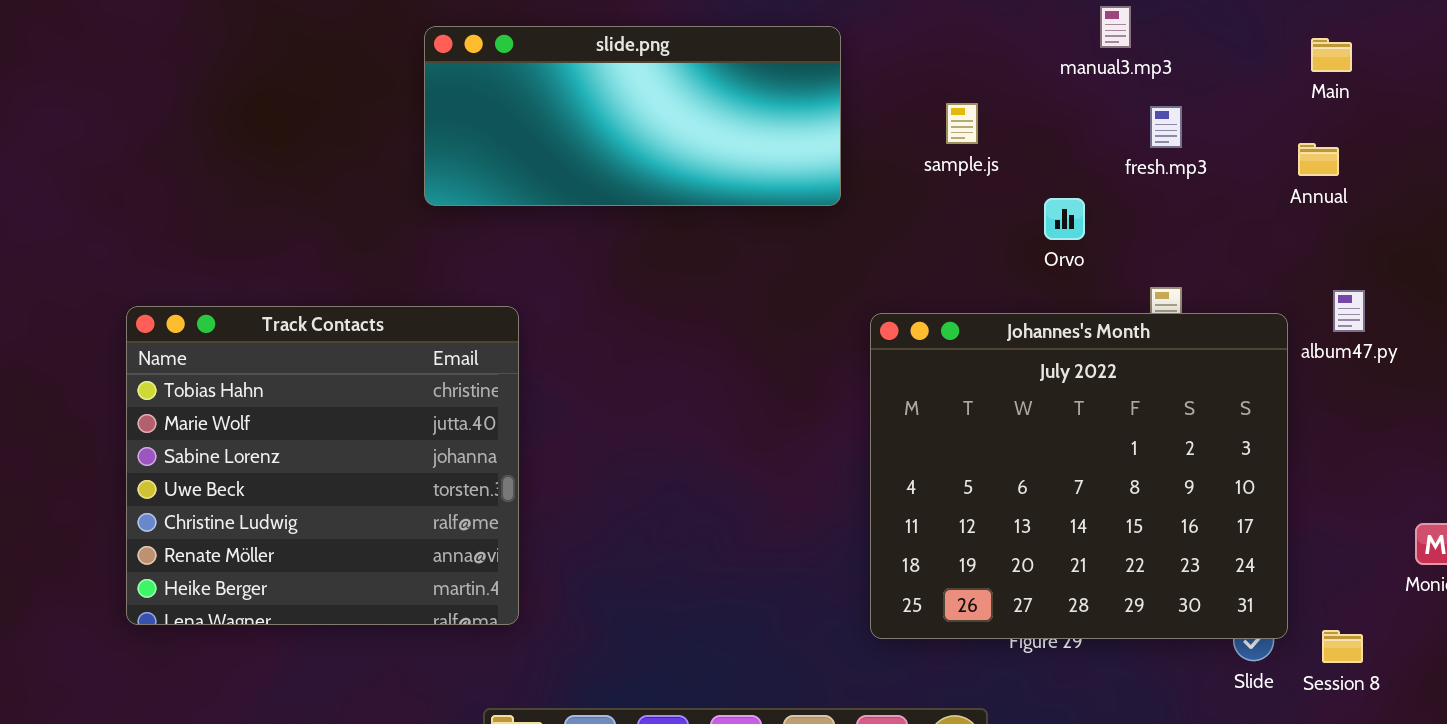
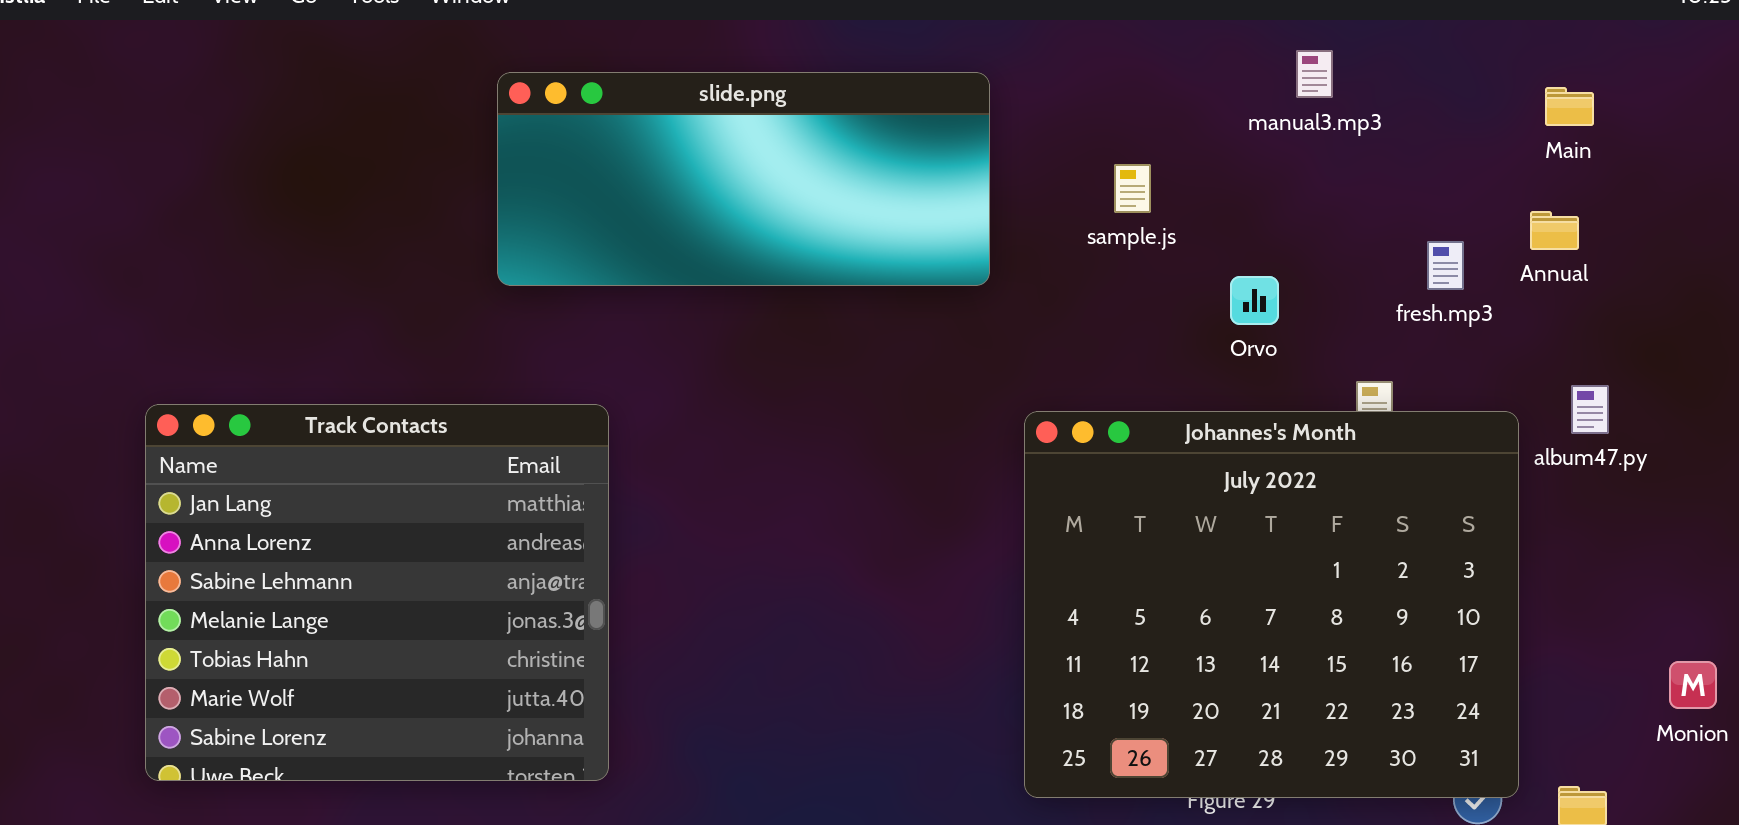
fresh.mp3: [1150,106,1182,148] -> [1427,241,1464,290], moved
Track Contacts: [126,306,519,625] -> [145,404,609,781], scrolled up 4 rows

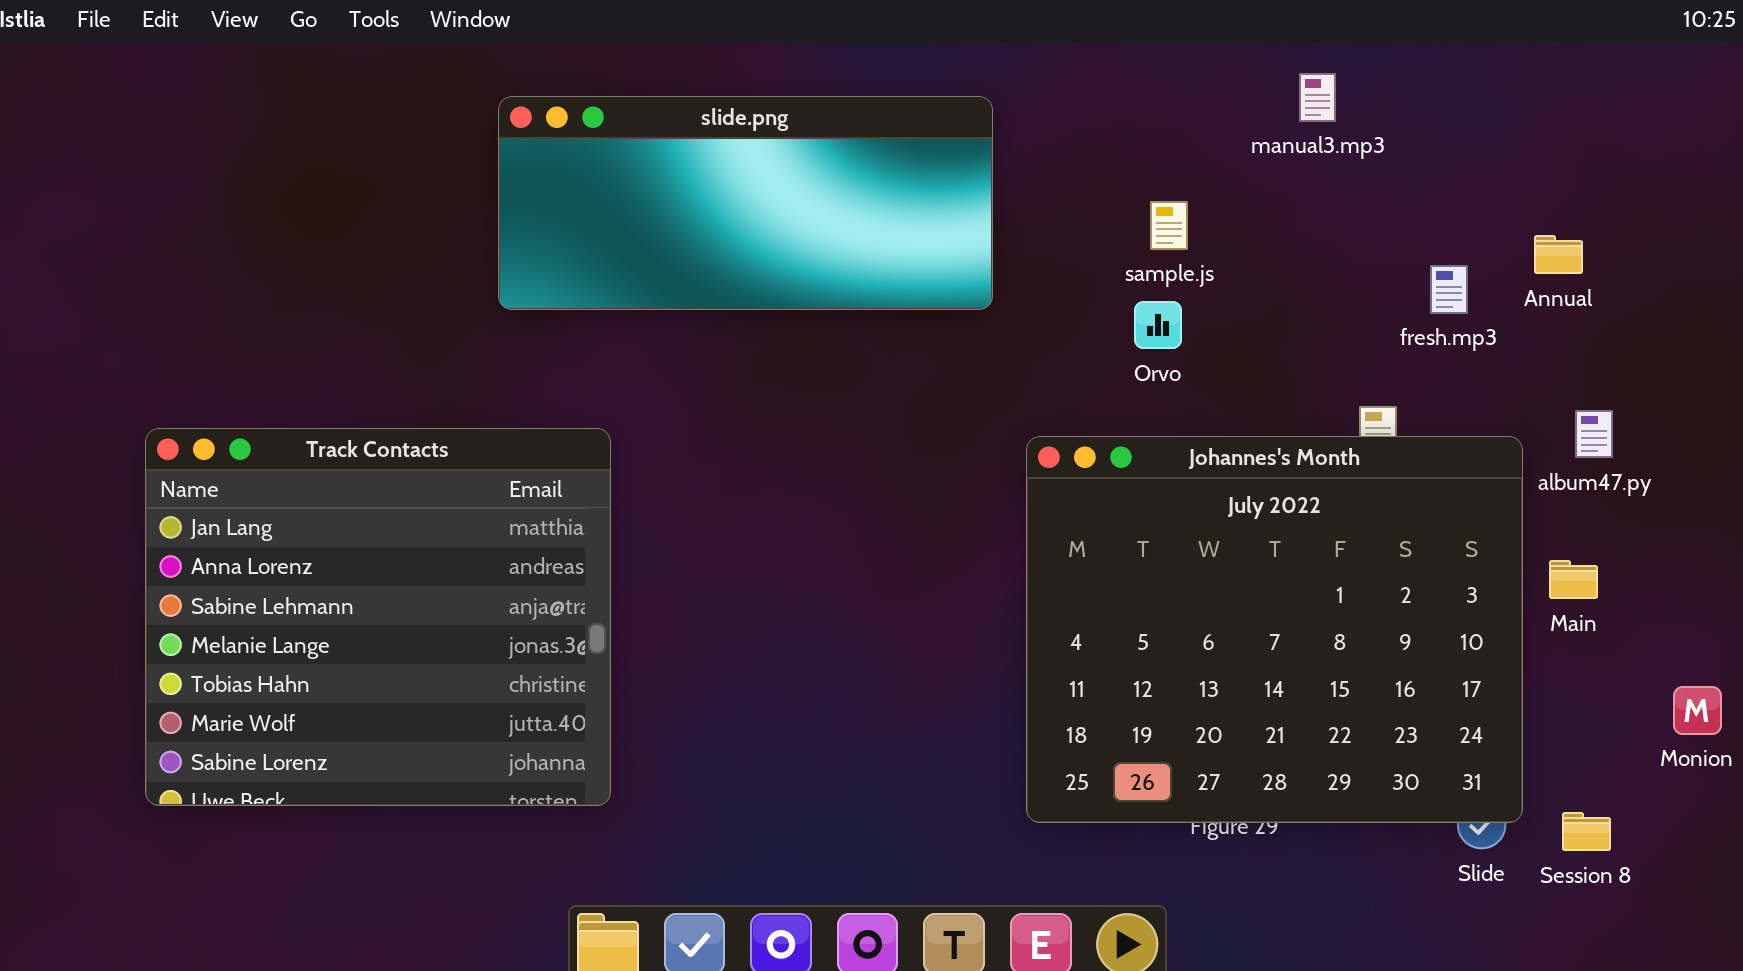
Main: [1545,87,1594,126] -> [1549,560,1598,599], moved
sample.js: [1114,164,1151,213] -> [1150,201,1188,250], moved
Orvo: [1230,276,1279,325] -> [1134,301,1182,349], moved

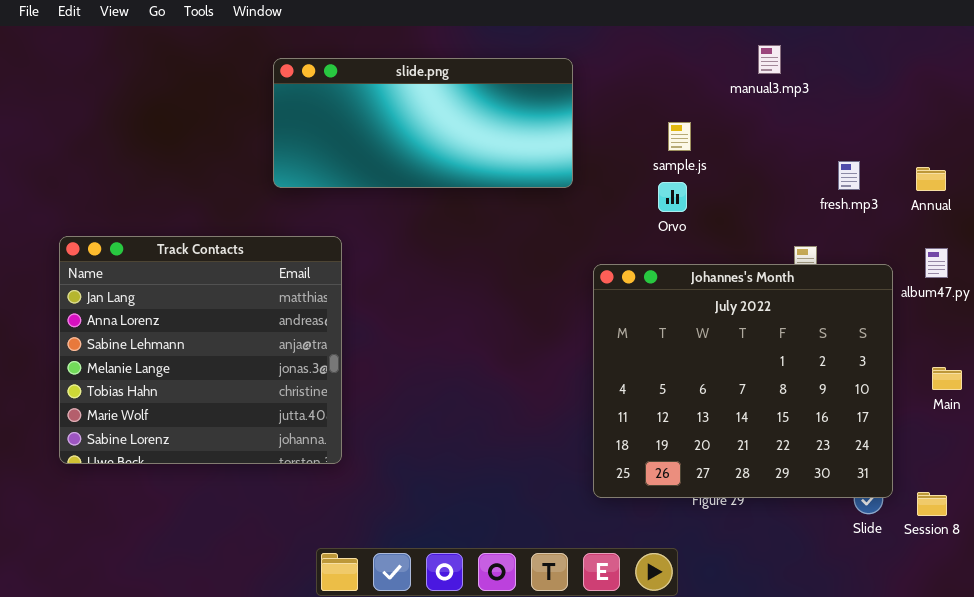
Annual: [1534,235,1583,274] -> [916,167,946,191], moved
Track Contacts: [145,428,611,806] -> [59,236,342,464], moved
Main: [1549,560,1598,599] -> [932,367,962,390], moved

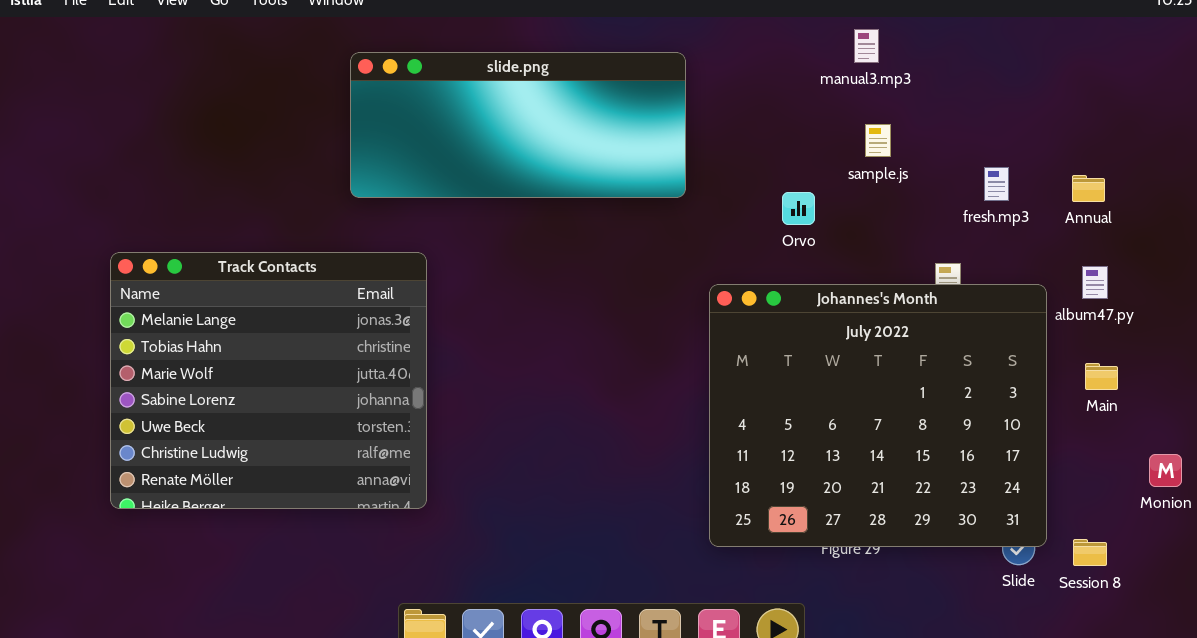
manual3.mp3: [758,45,781,74] -> [854,29,879,63], moved
sample.js: [668,122,691,151] -> [865,124,891,157], moved
Track Contacts: [59,236,342,464] -> [110,252,427,509], scrolled down 3 rows
Main: [932,367,962,390] -> [1085,363,1118,390], moved

